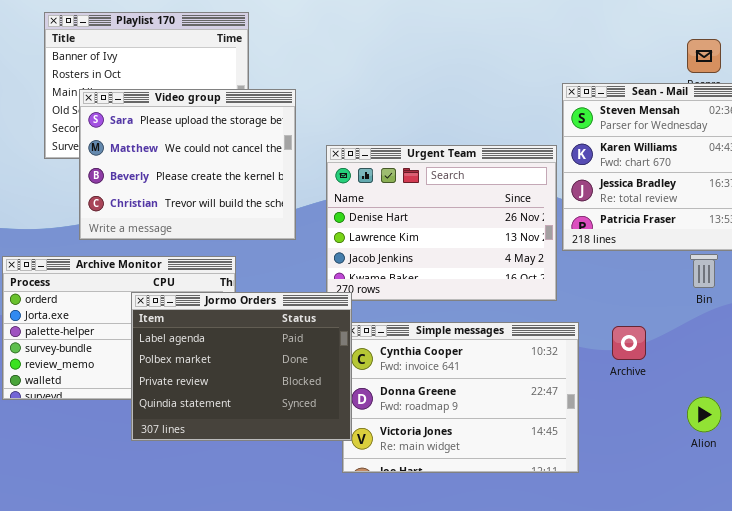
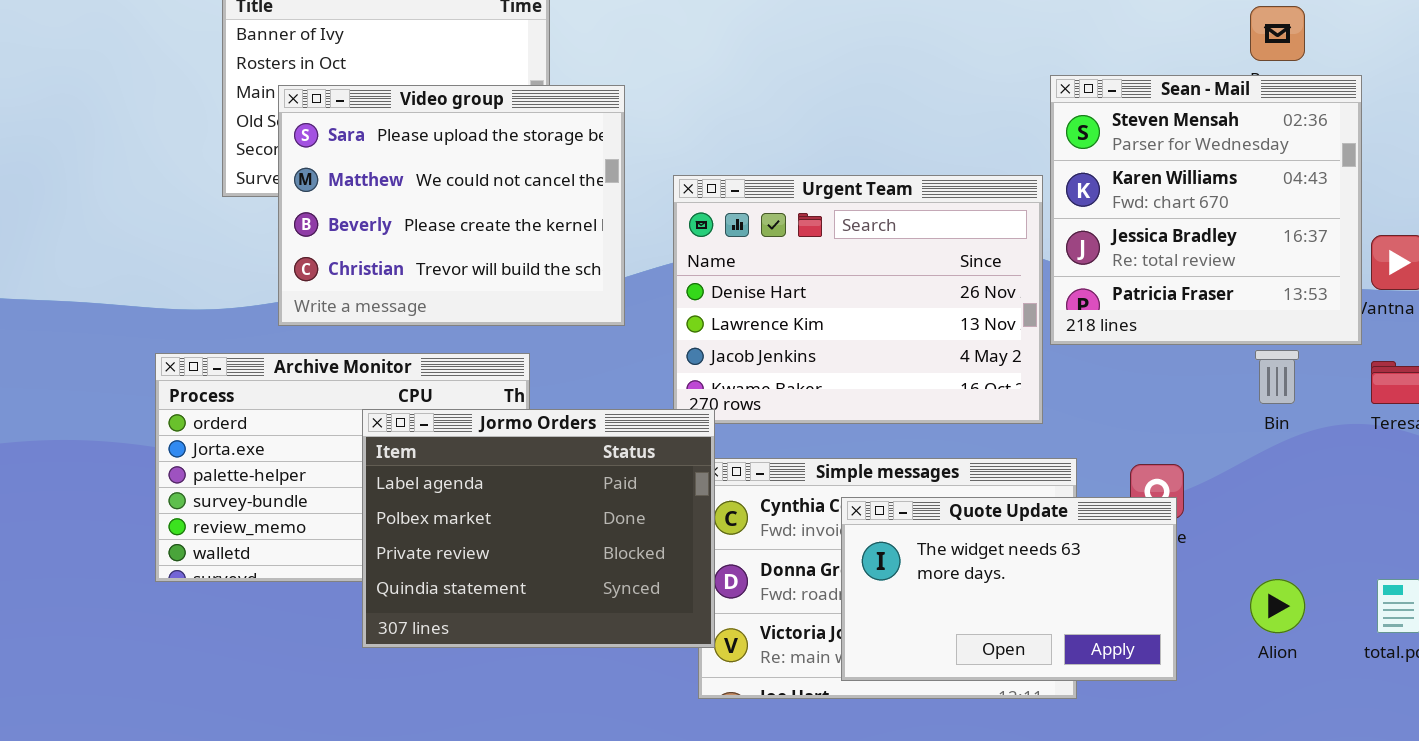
Quote Update: none -> [841,497,1177,681], opened

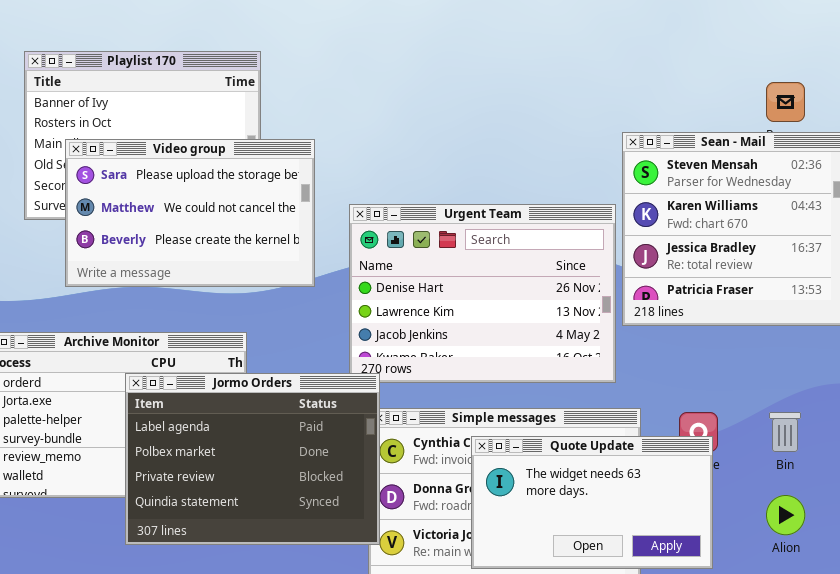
Video group: [278,85,625,326] -> [65,139,315,287], resized
Bin: [1255,350,1299,404] -> [769,412,801,452], moved

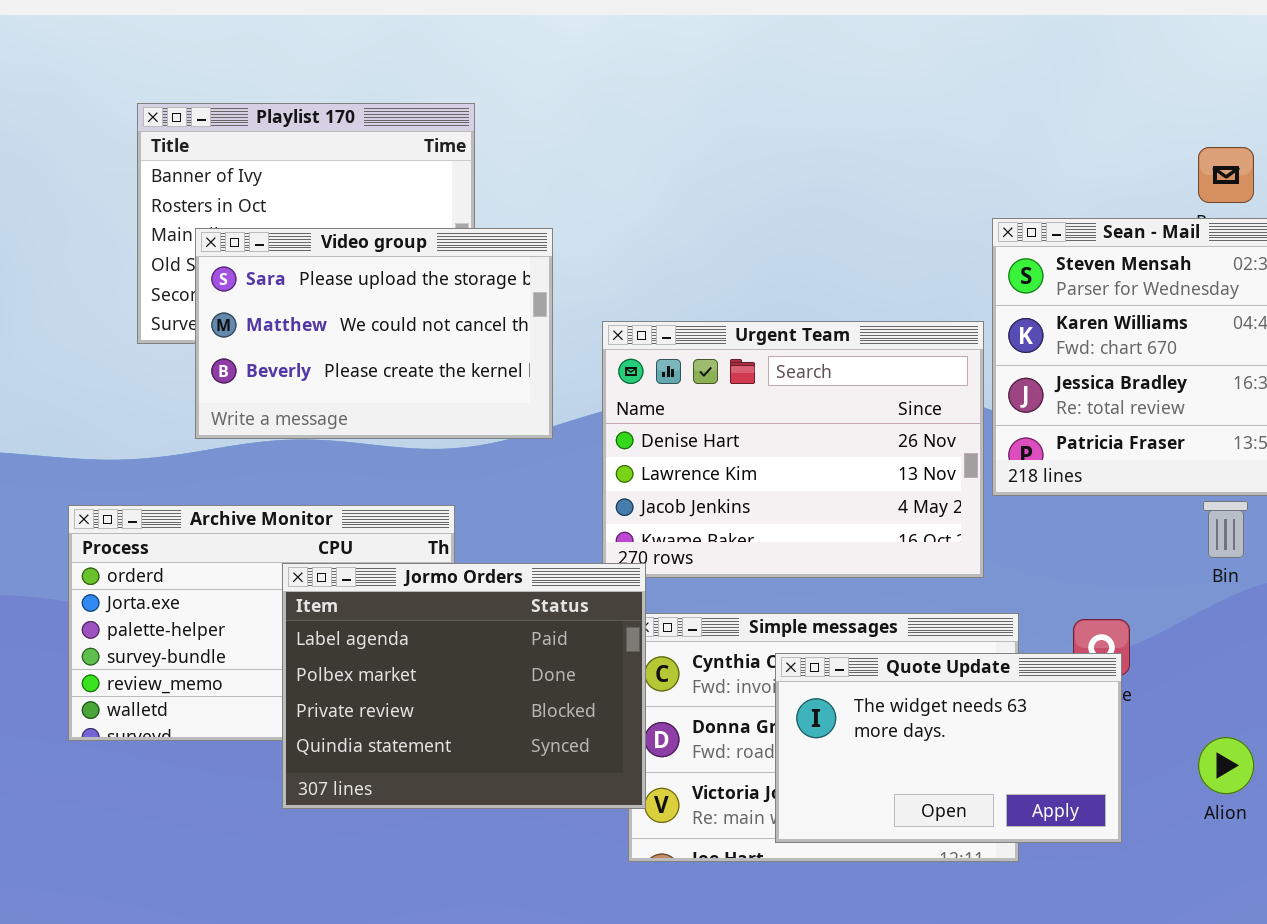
Bin: [769,412,801,452] -> [1203,501,1248,558], moved

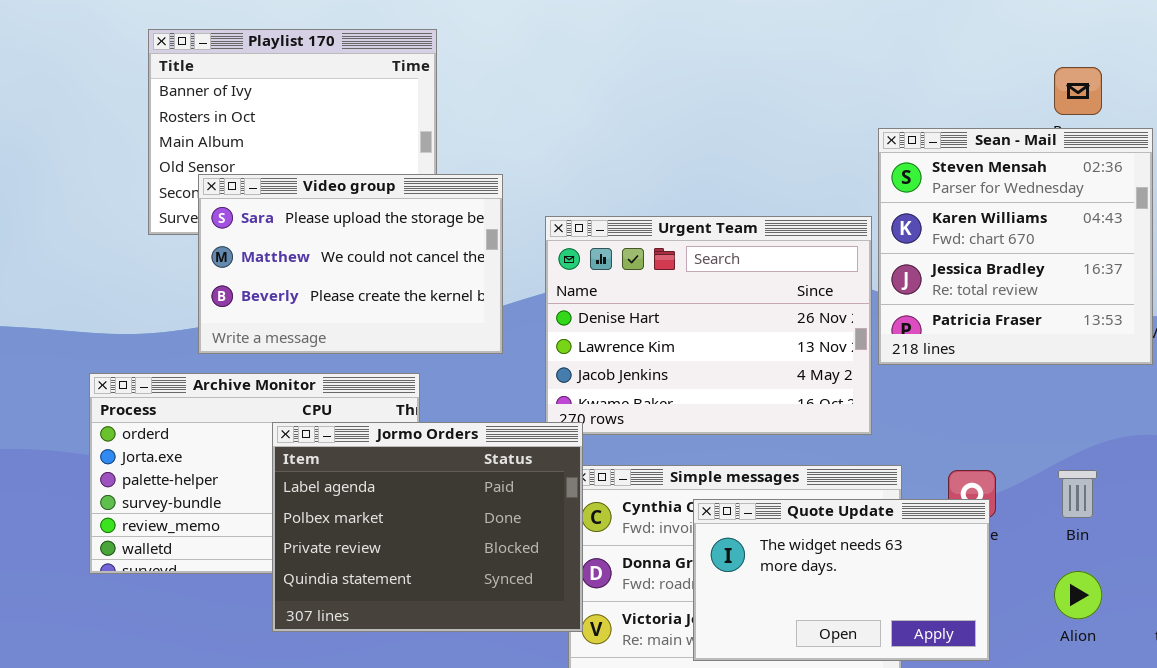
Video group: [195,228,553,439] -> [198,174,503,354], moved
Bin: [1203,501,1248,558] -> [1058,470,1097,518], moved

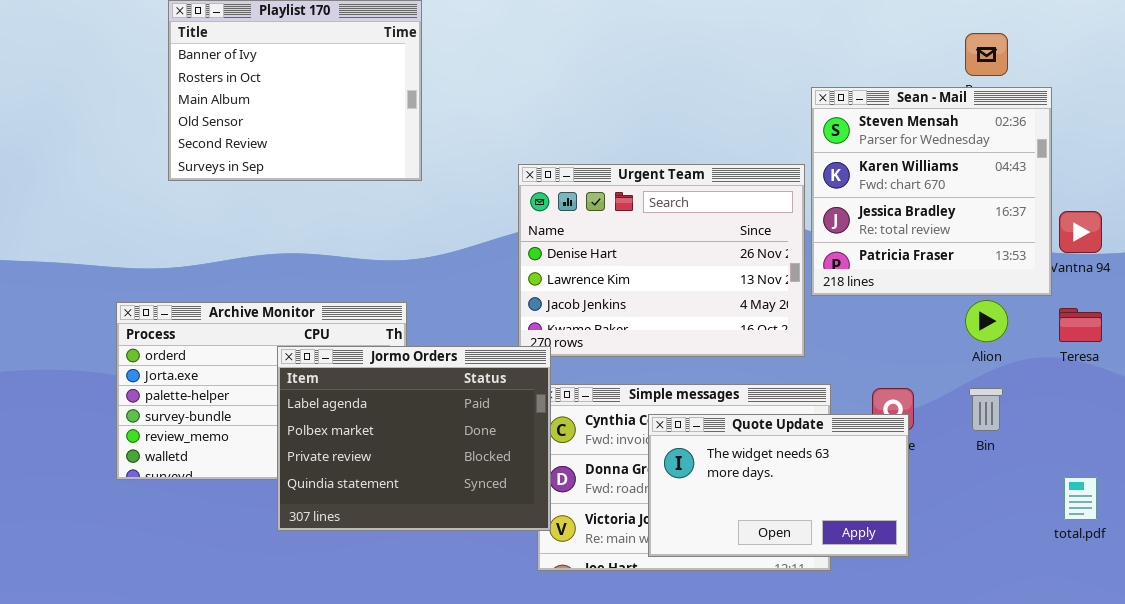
Video group: [198,174,503,354] -> none, closed
Alion: [1054,571,1102,619] -> [965,300,1008,342], moved

